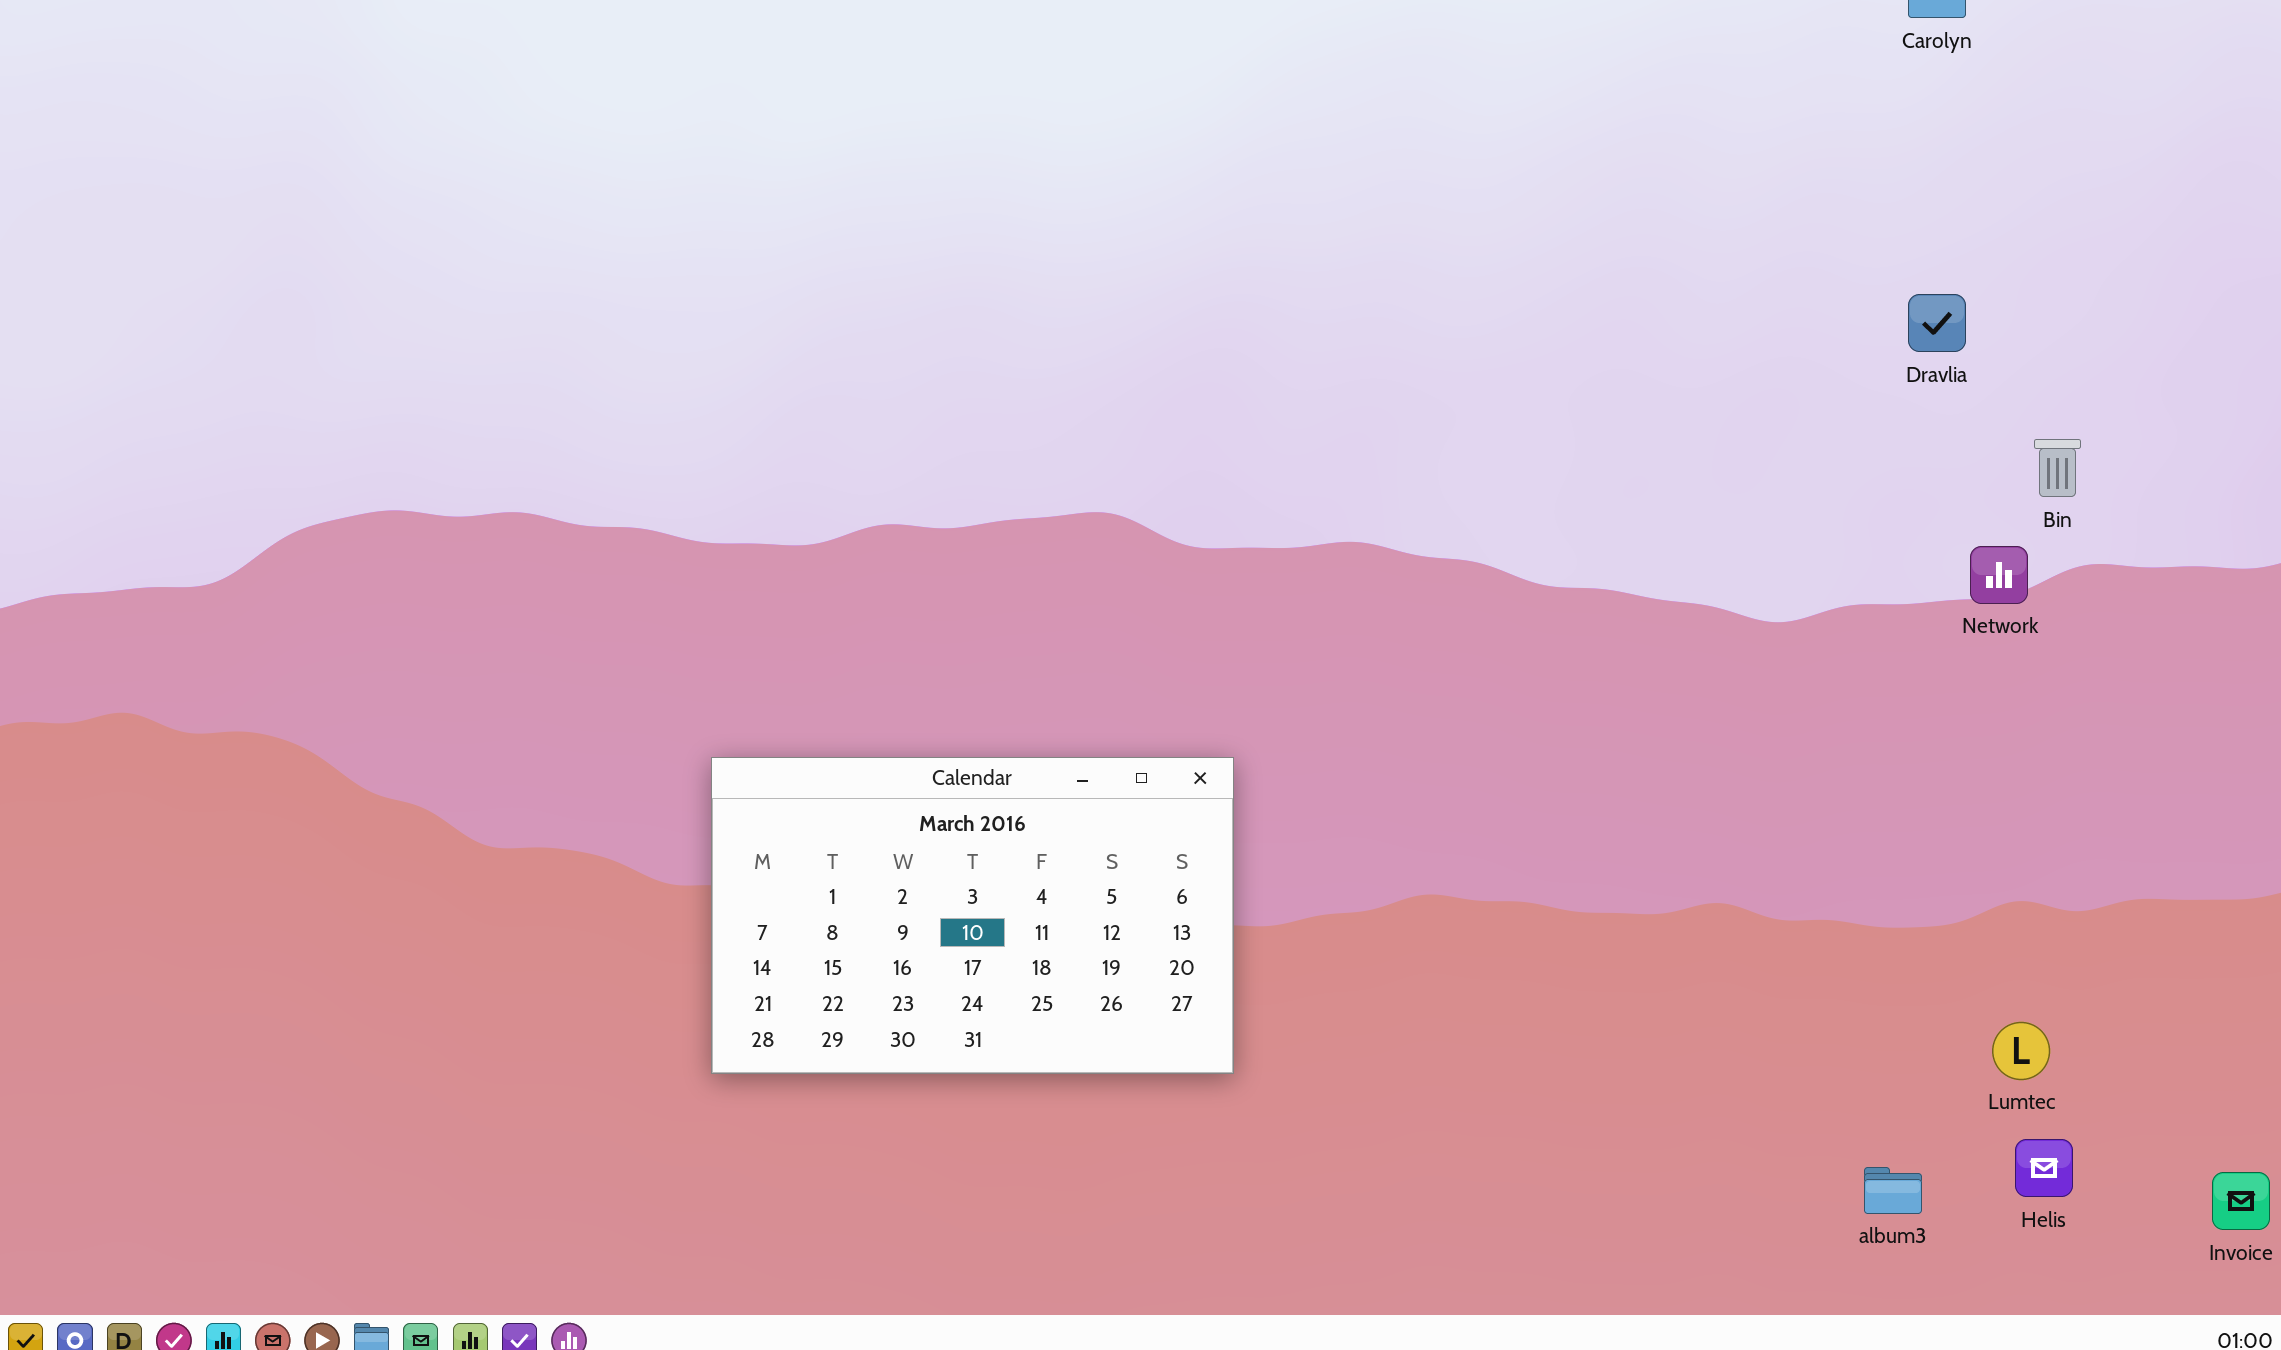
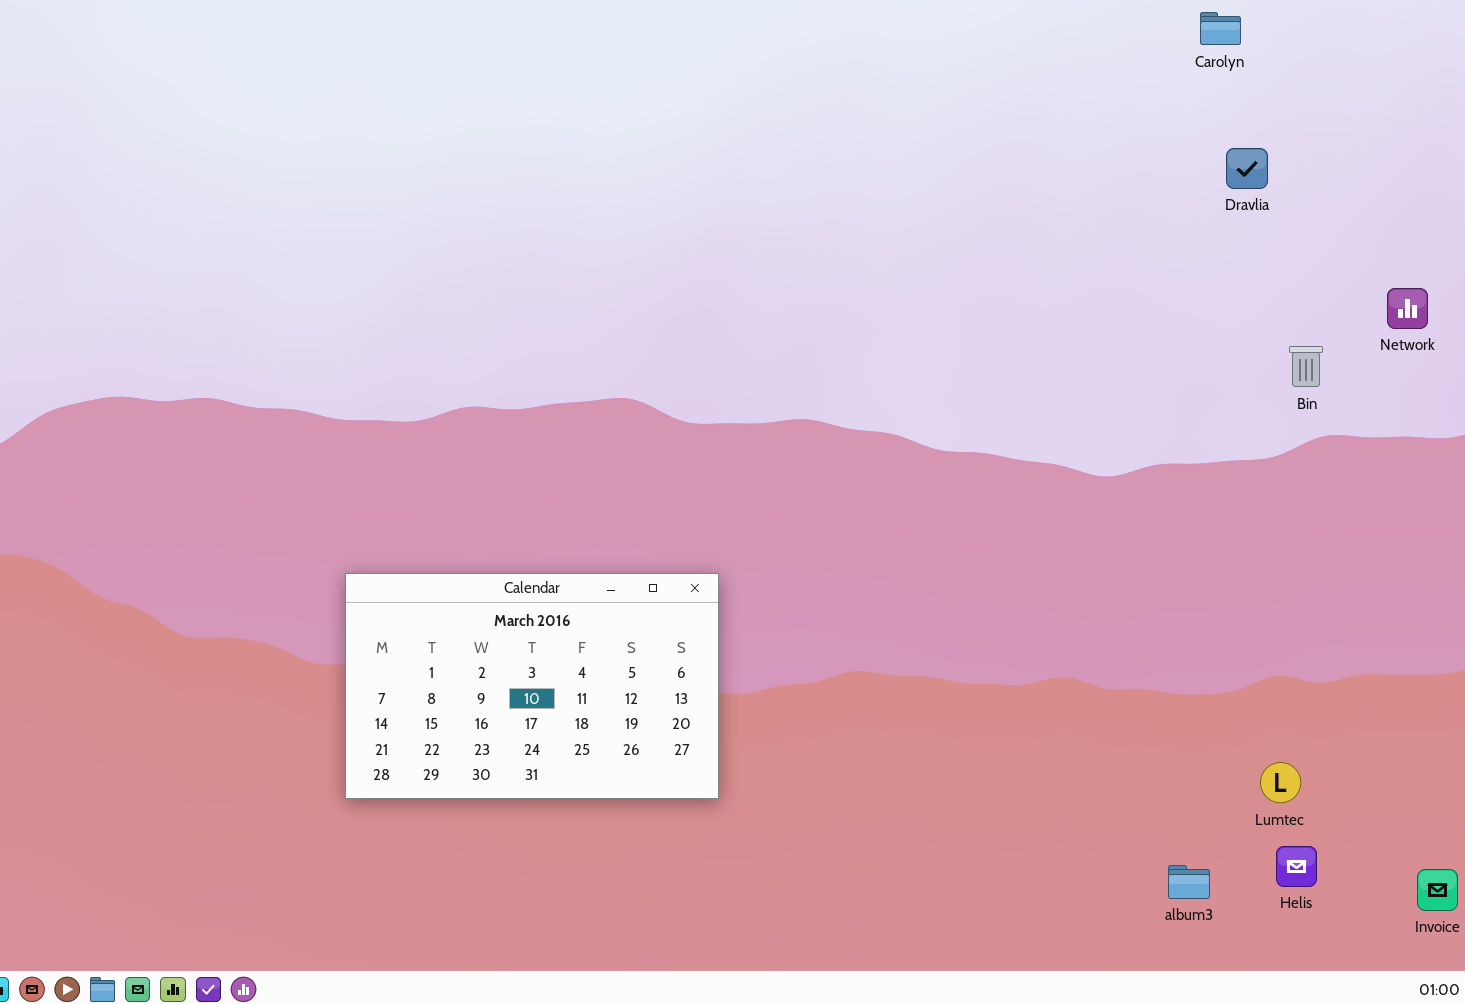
Dravlia: [1908,294,1966,352] -> [1226,148,1268,189], moved
Network: [1970,546,2028,604] -> [1387,288,1428,329], moved

